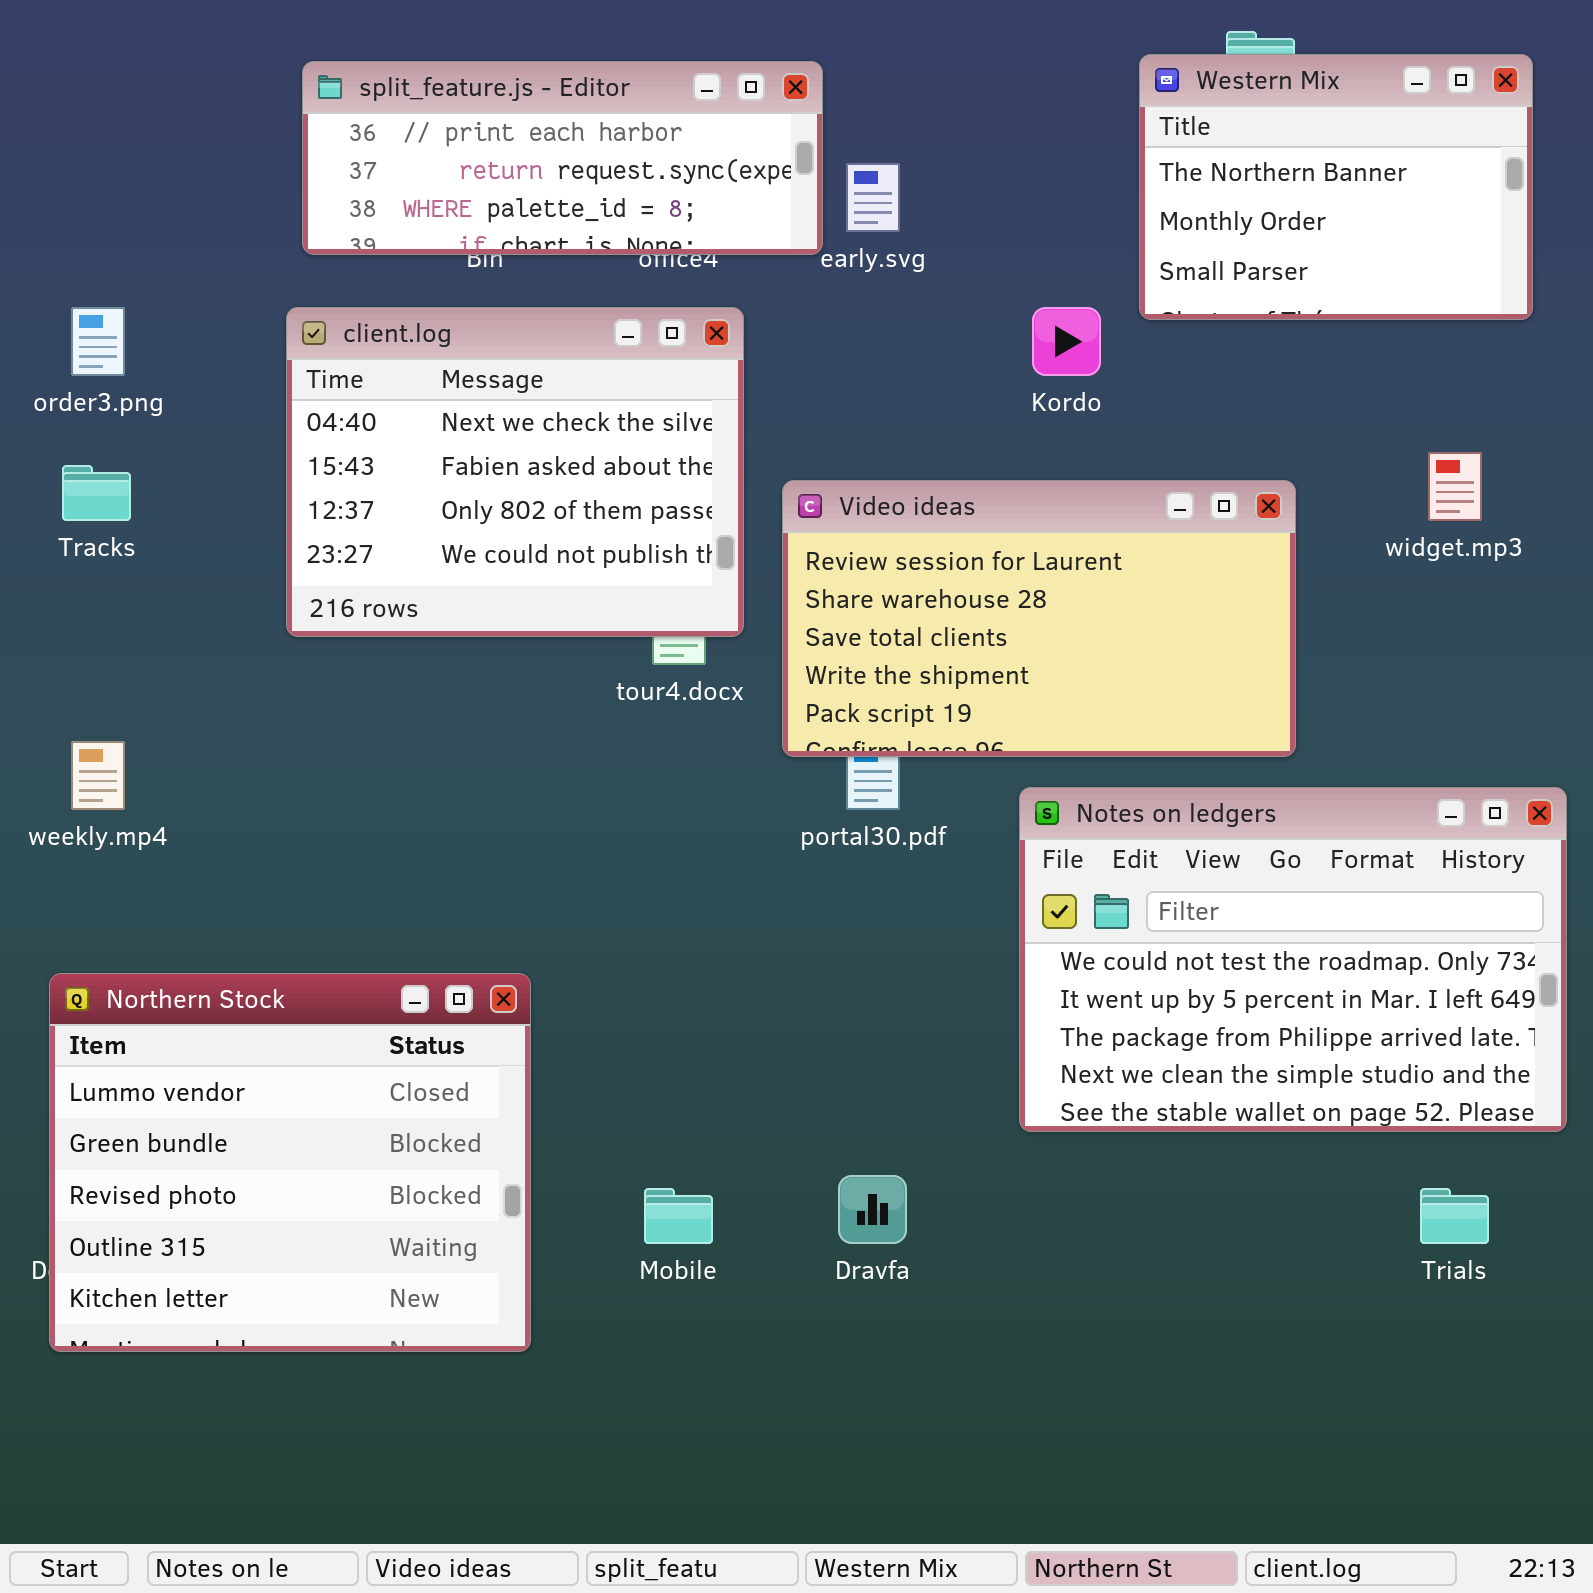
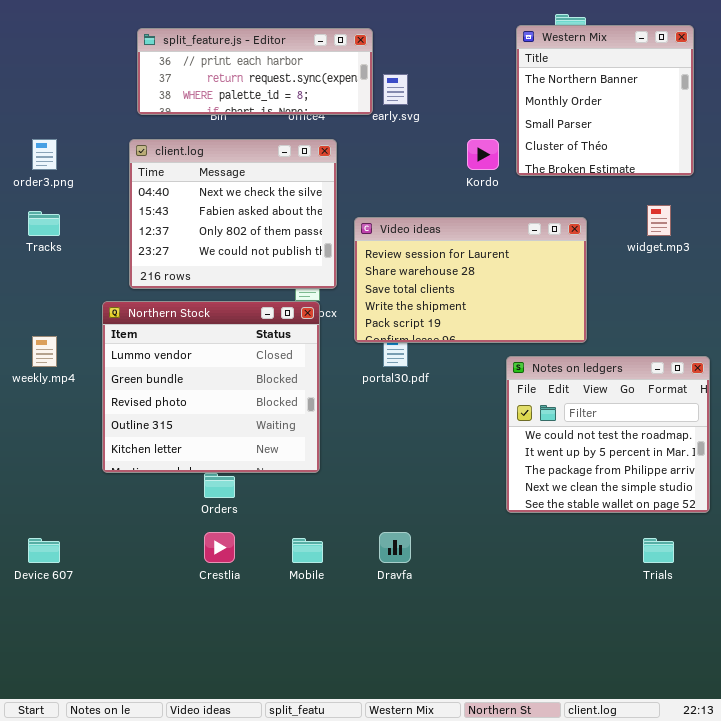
Western Mix: [1139,54,1533,320] -> [516,25,694,176], resized
Notes on ledgers: [1019,787,1567,1132] -> [506,356,710,513], resized
Northern Stock: [49,973,531,1352] -> [102,301,320,473], moved

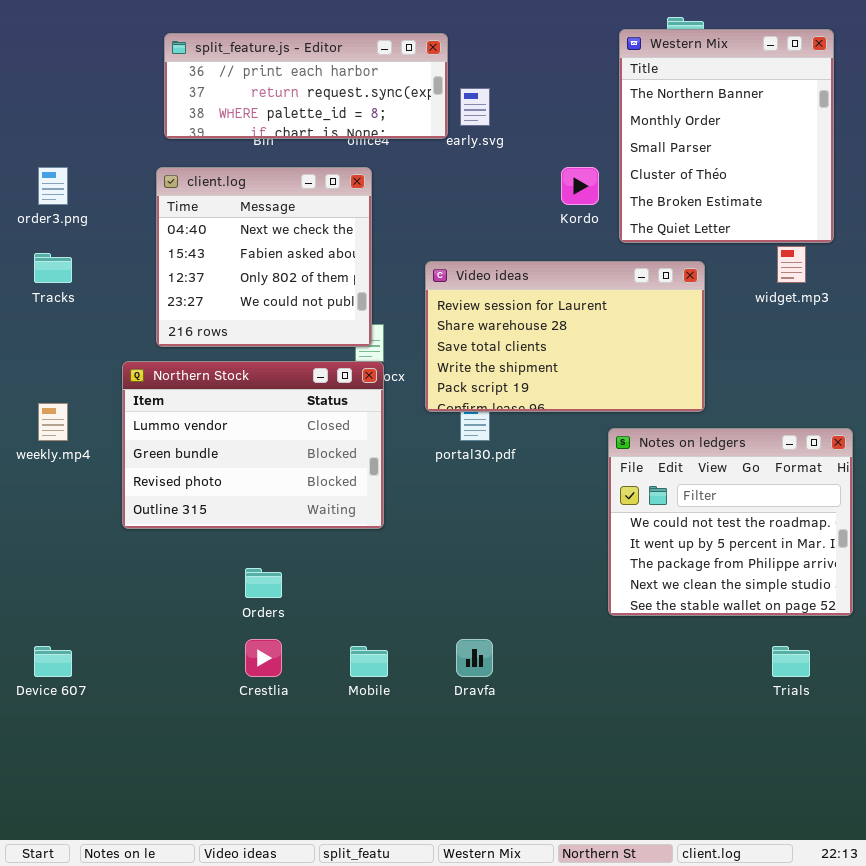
Western Mix: [516,25,694,176] -> [619,29,834,243], resized
client.log: [129,139,337,289] -> [156,167,372,347], resized
Northern Stock: [102,301,320,473] -> [122,361,384,529], resized

